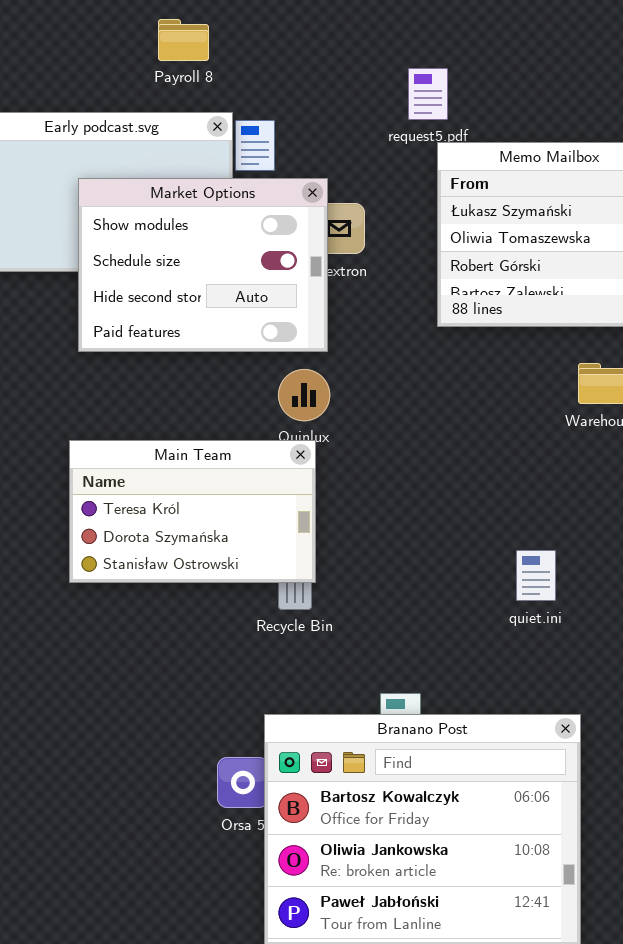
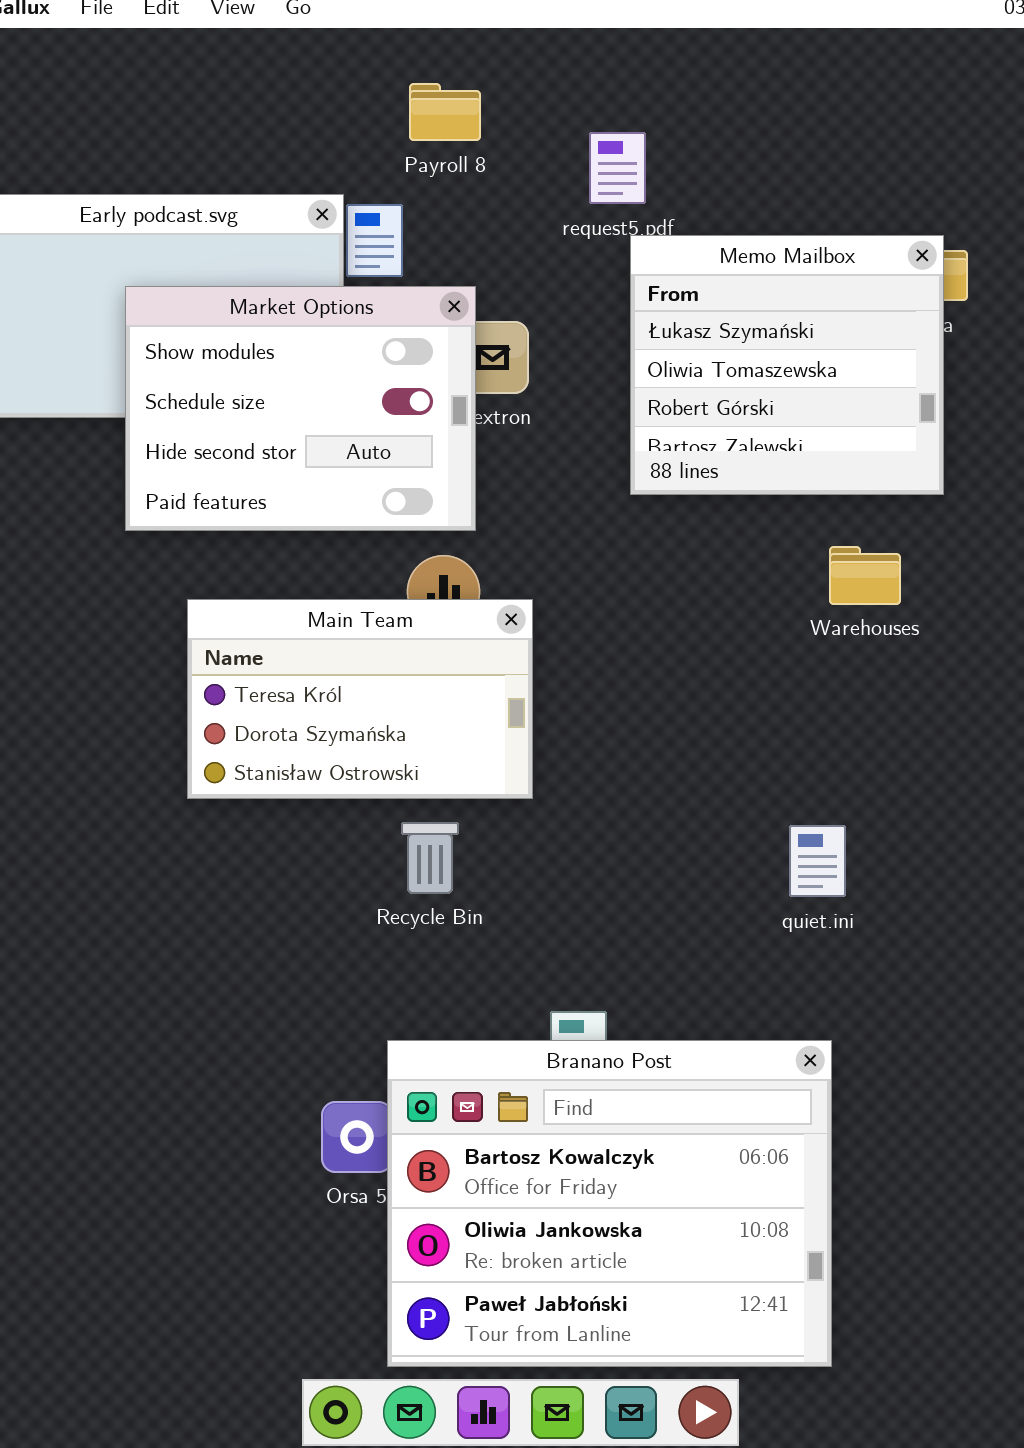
Payroll 8: [158,19,209,61] -> [409,83,481,141], moved
Main Team: [69,440,316,583] -> [187,599,533,799], moved
quiet.ini: [516,550,556,601] -> [789,825,846,897], moved

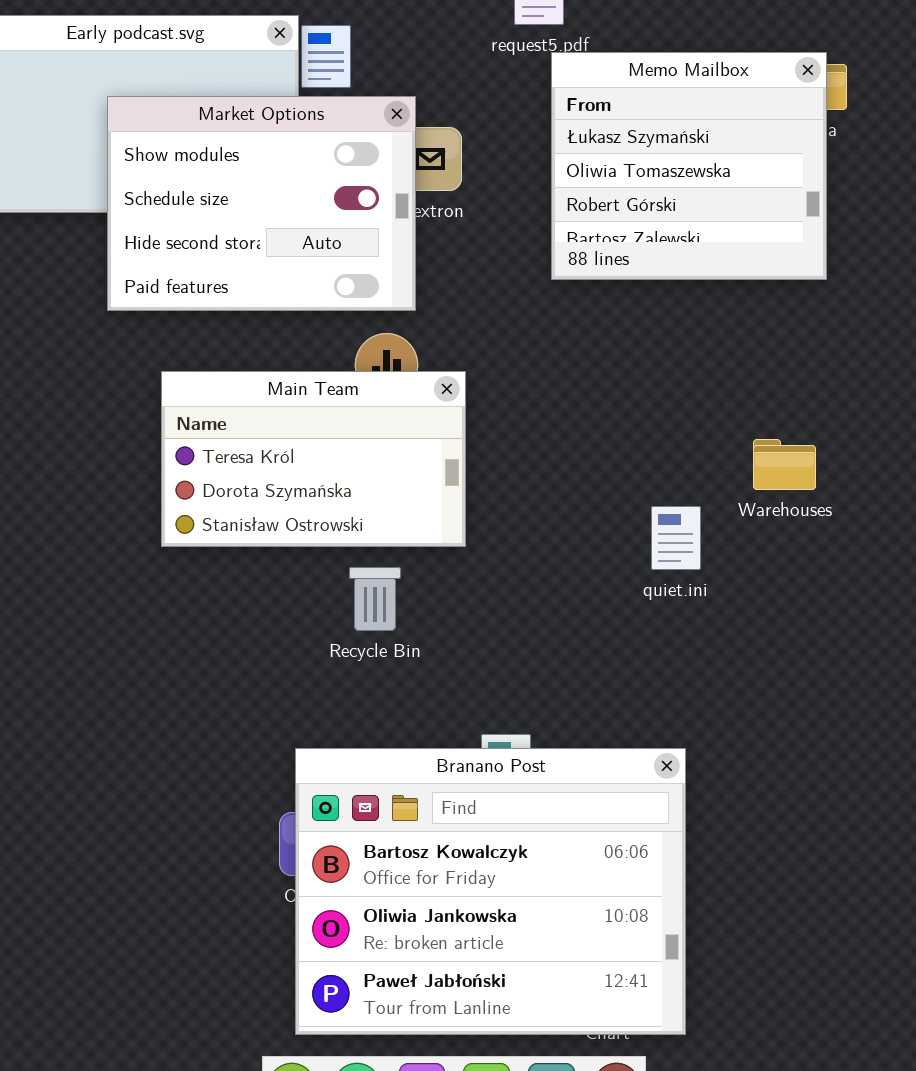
Warehouses: [829,546,901,605] -> [753,439,816,490], moved
quiet.ini: [789,825,846,897] -> [651,506,701,570], moved
Branano Post: [387,1040,832,1367] -> [295,748,686,1035], moved

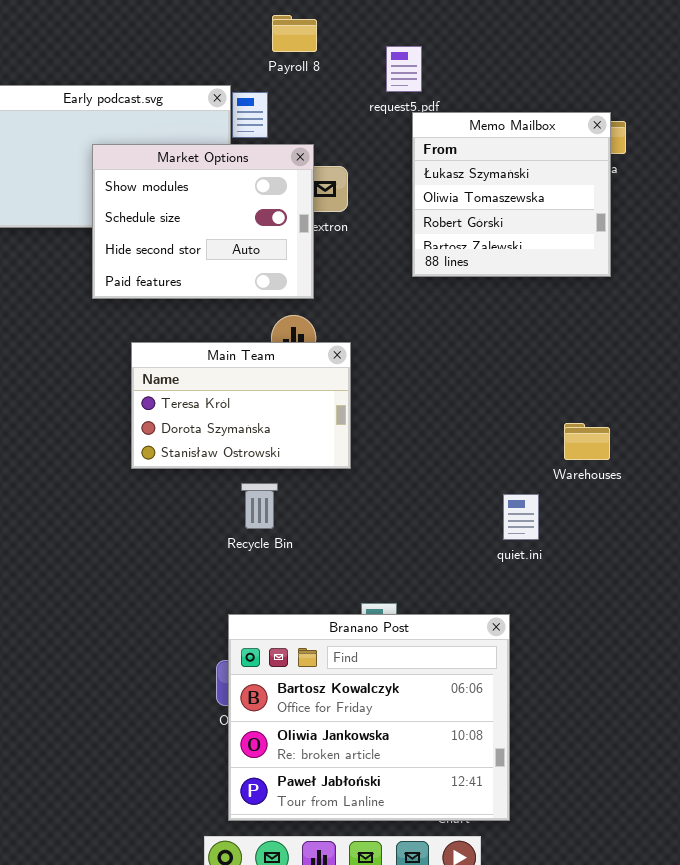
Warehouses: [753,439,816,490] -> [564,423,610,460], moved
quiet.ini: [651,506,701,570] -> [503,494,539,540], moved
Recycle Bin: [349,567,401,631] -> [241,483,278,529], moved

